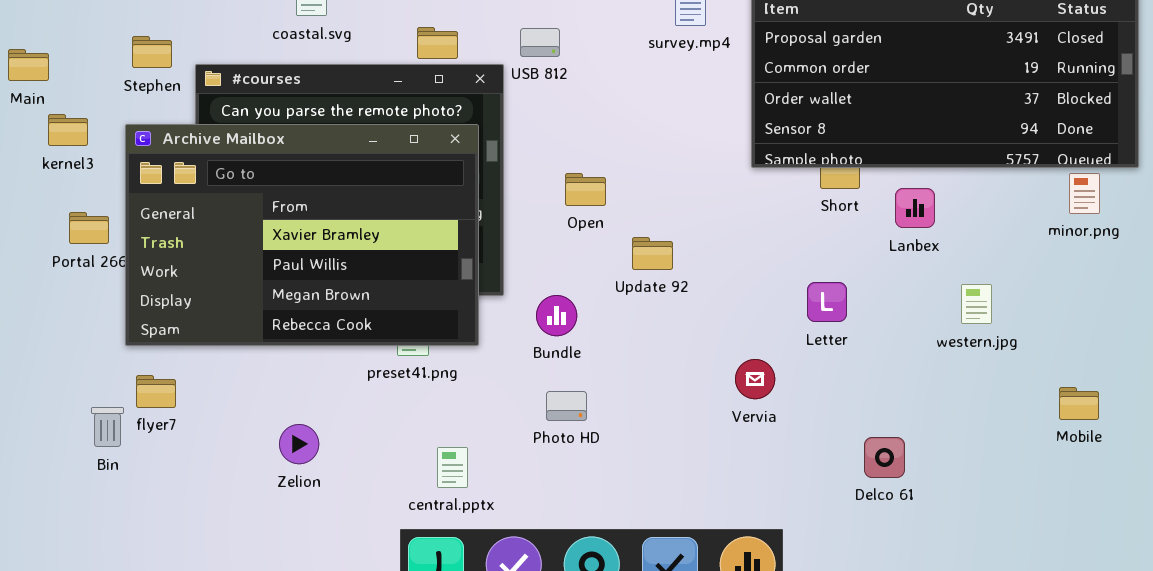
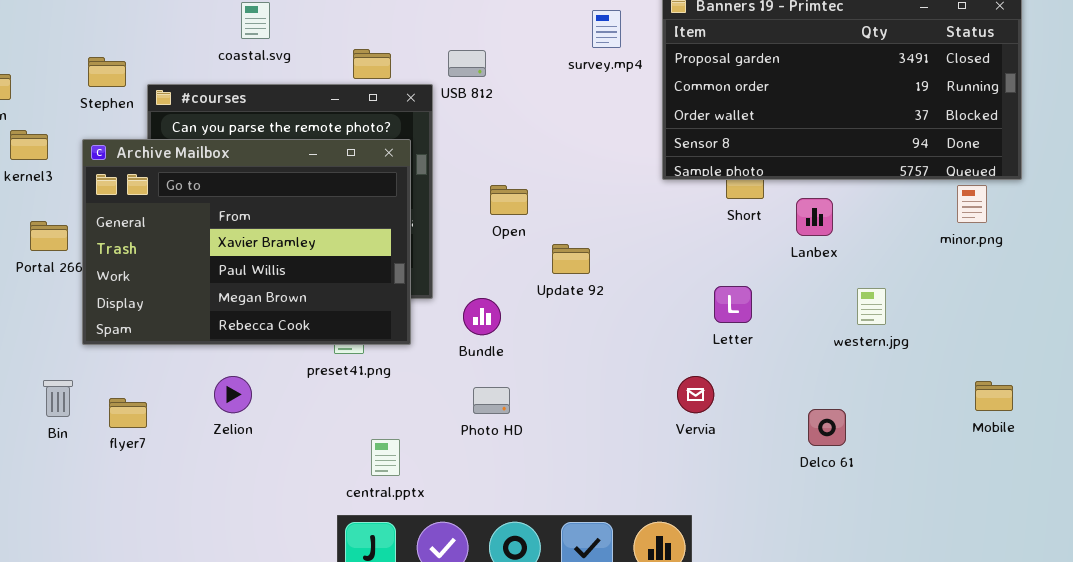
Vervia: [735,359,775,399] -> [677,376,714,413], moved
flyer7: [136,375,176,408] -> [109,398,147,428], moved
Mobile: [1059,387,1099,420] -> [975,381,1013,411], moved
Bin: [91,407,124,447] -> [43,380,73,417], moved
Zelion: [279,424,319,464] -> [214,376,252,413], moved
Delco 61: [864,437,905,478] -> [808,409,846,446], moved

